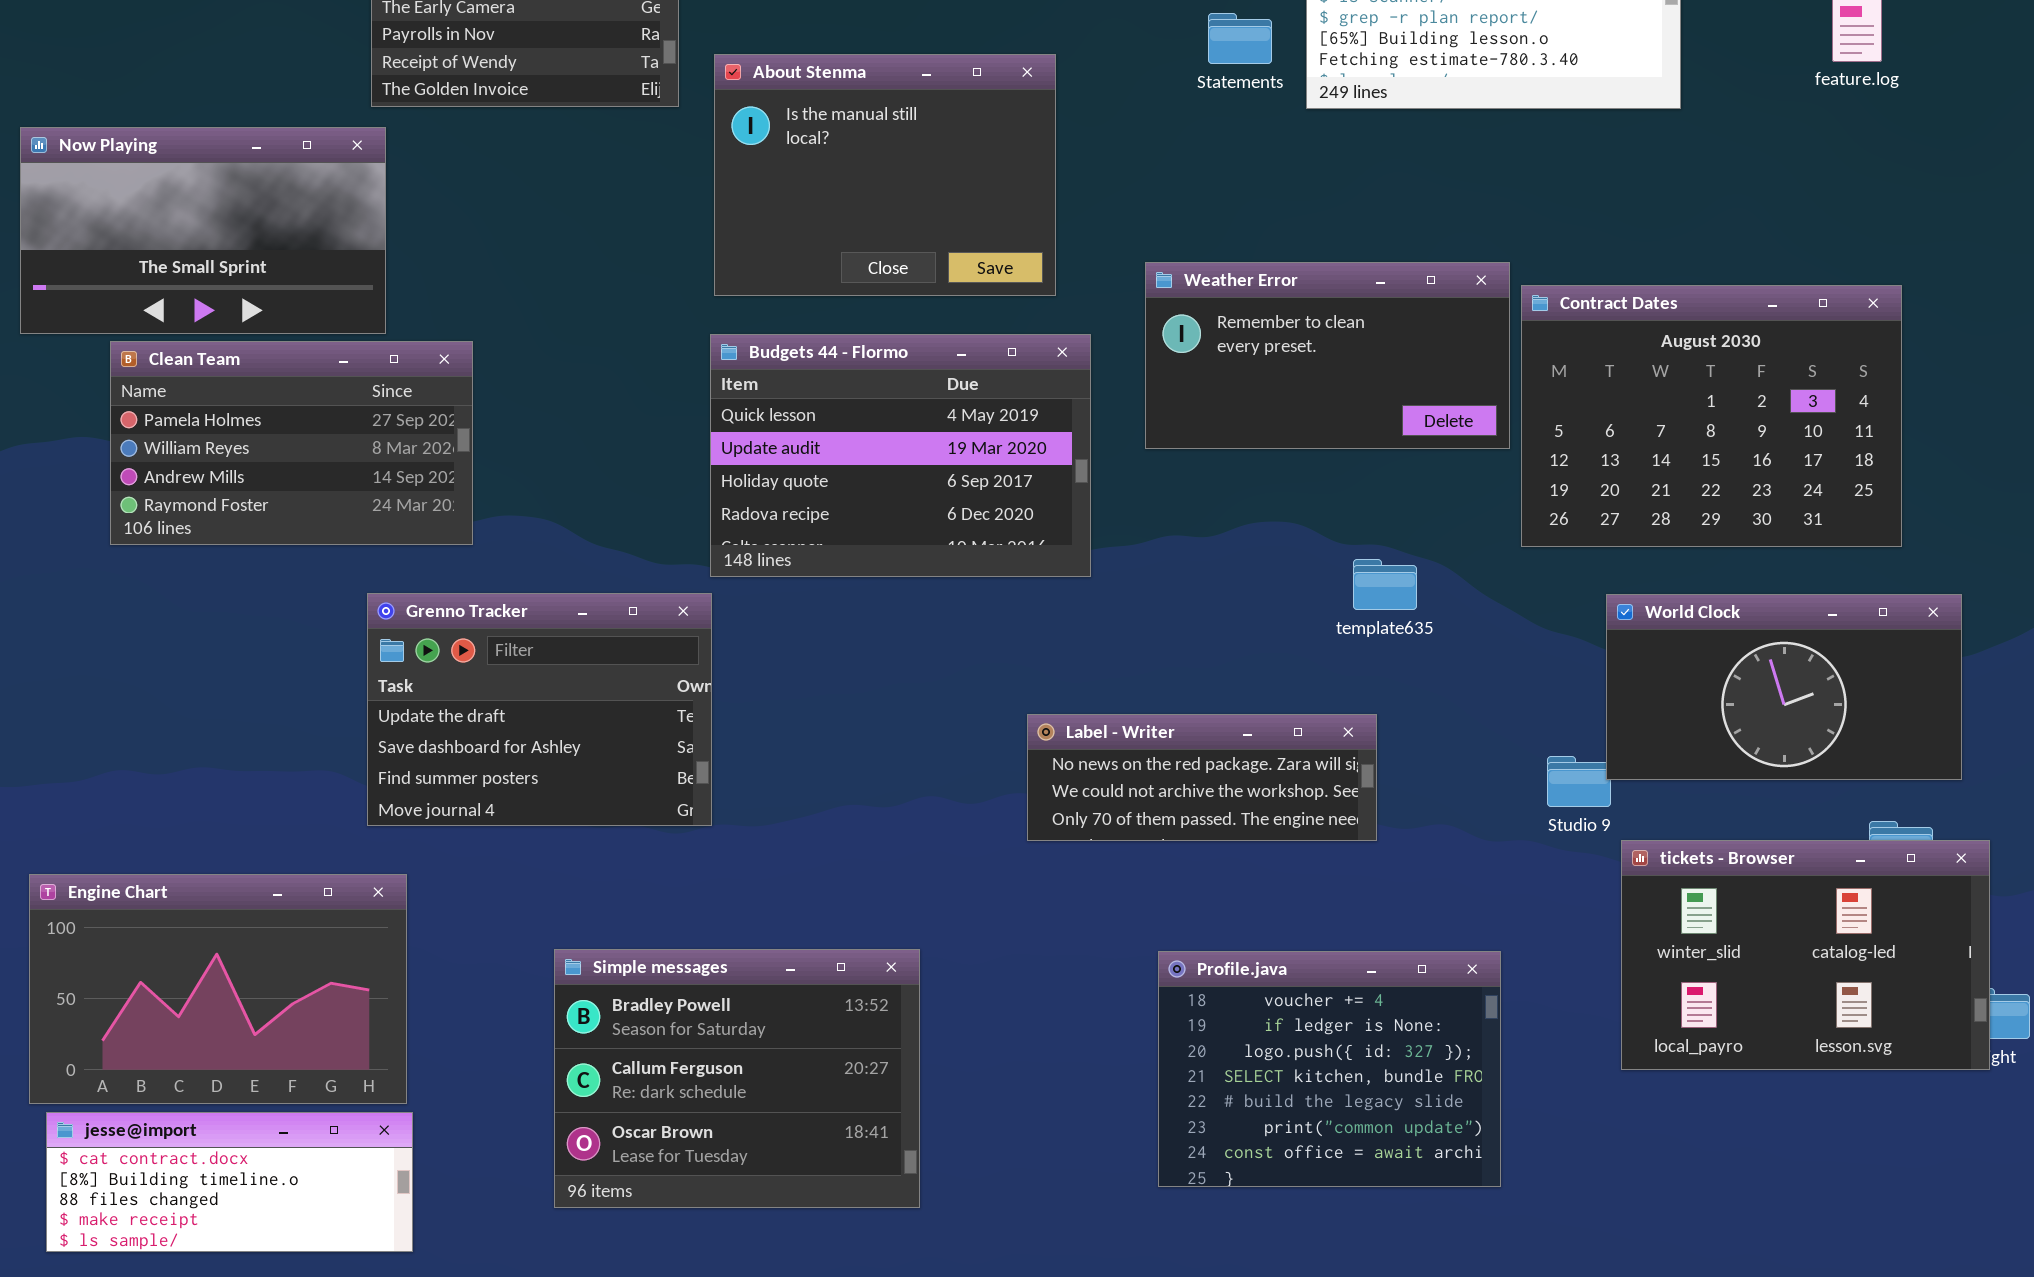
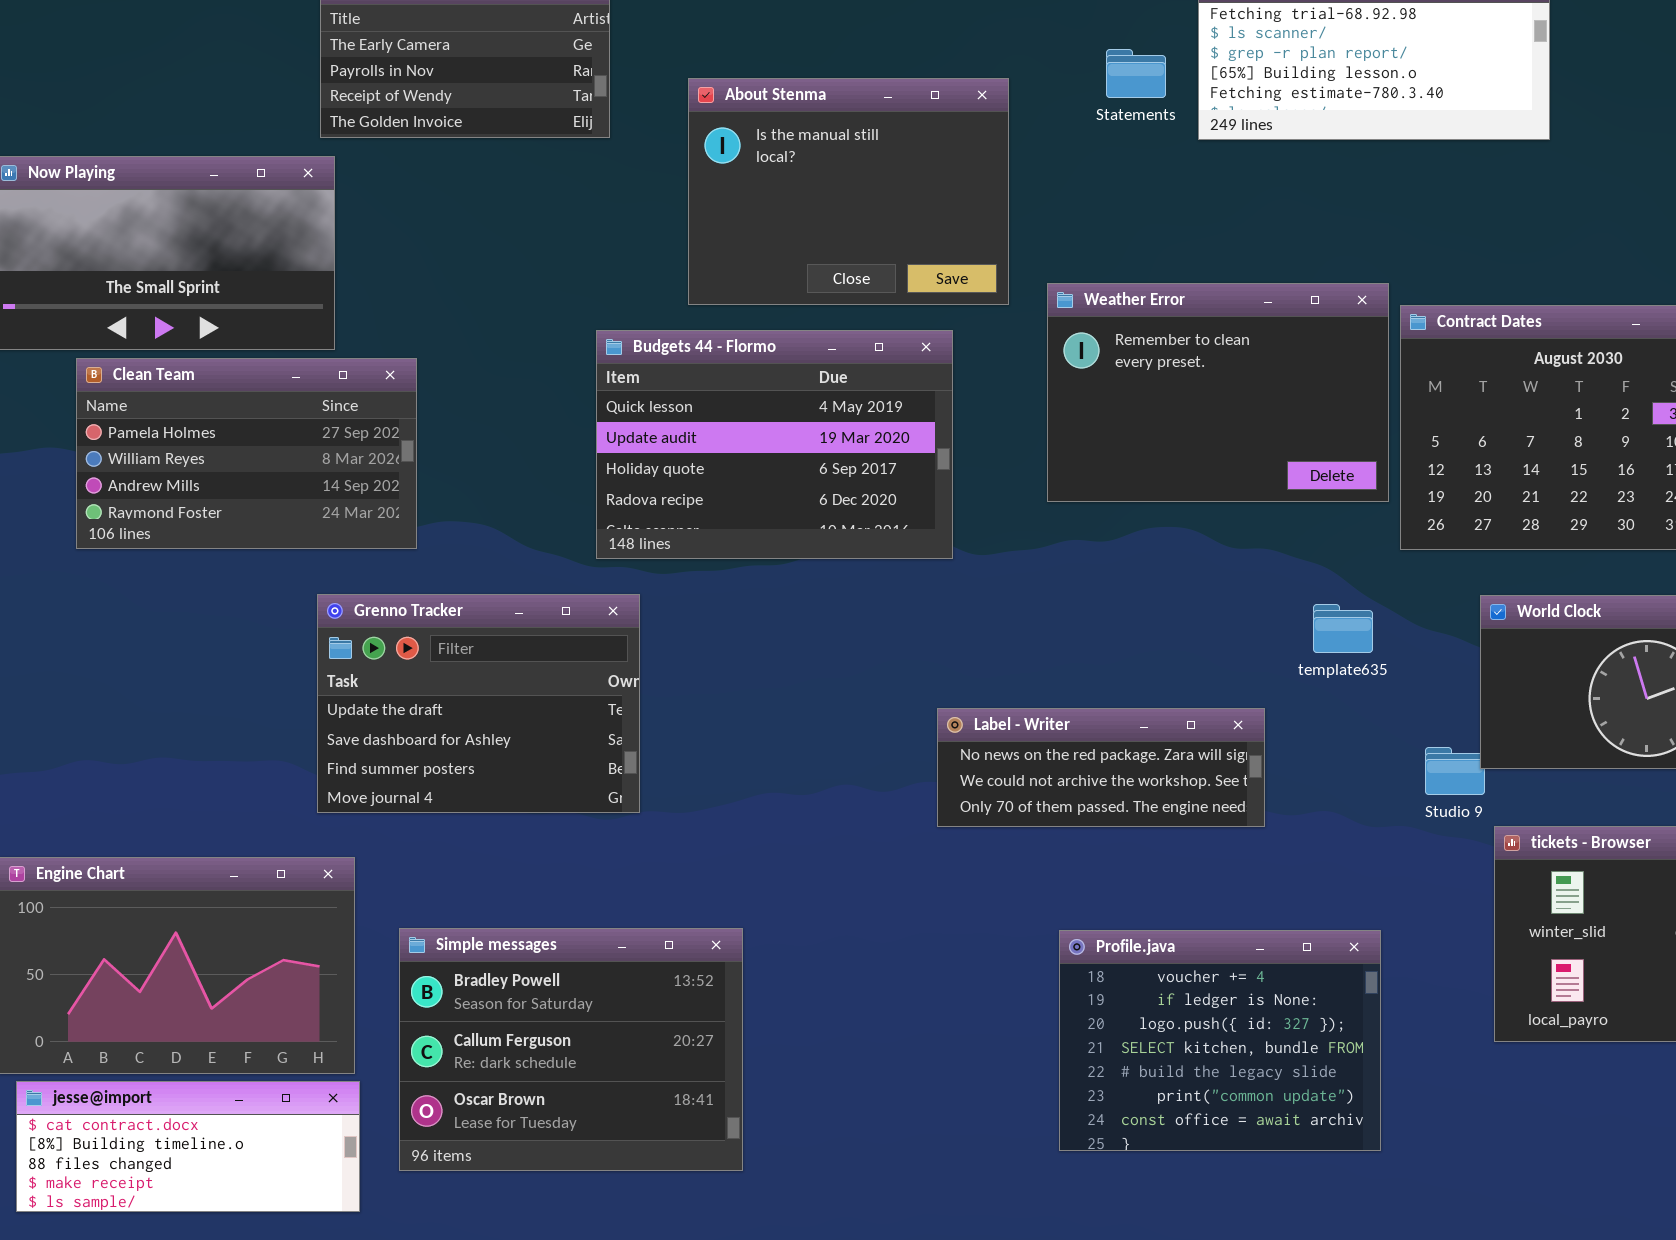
About Stenma: [714,54,1056,296] -> [688,78,1009,305], moved
Weather Error: [1145,262,1510,449] -> [1047,283,1389,502], resized
Budgets 44 - Flormo: [710,334,1091,577] -> [596,330,953,559], moved
template635: [1353,559,1417,610] -> [1313,604,1373,653], moved
Simple messages: [554,949,920,1208] -> [399,928,743,1171], moved

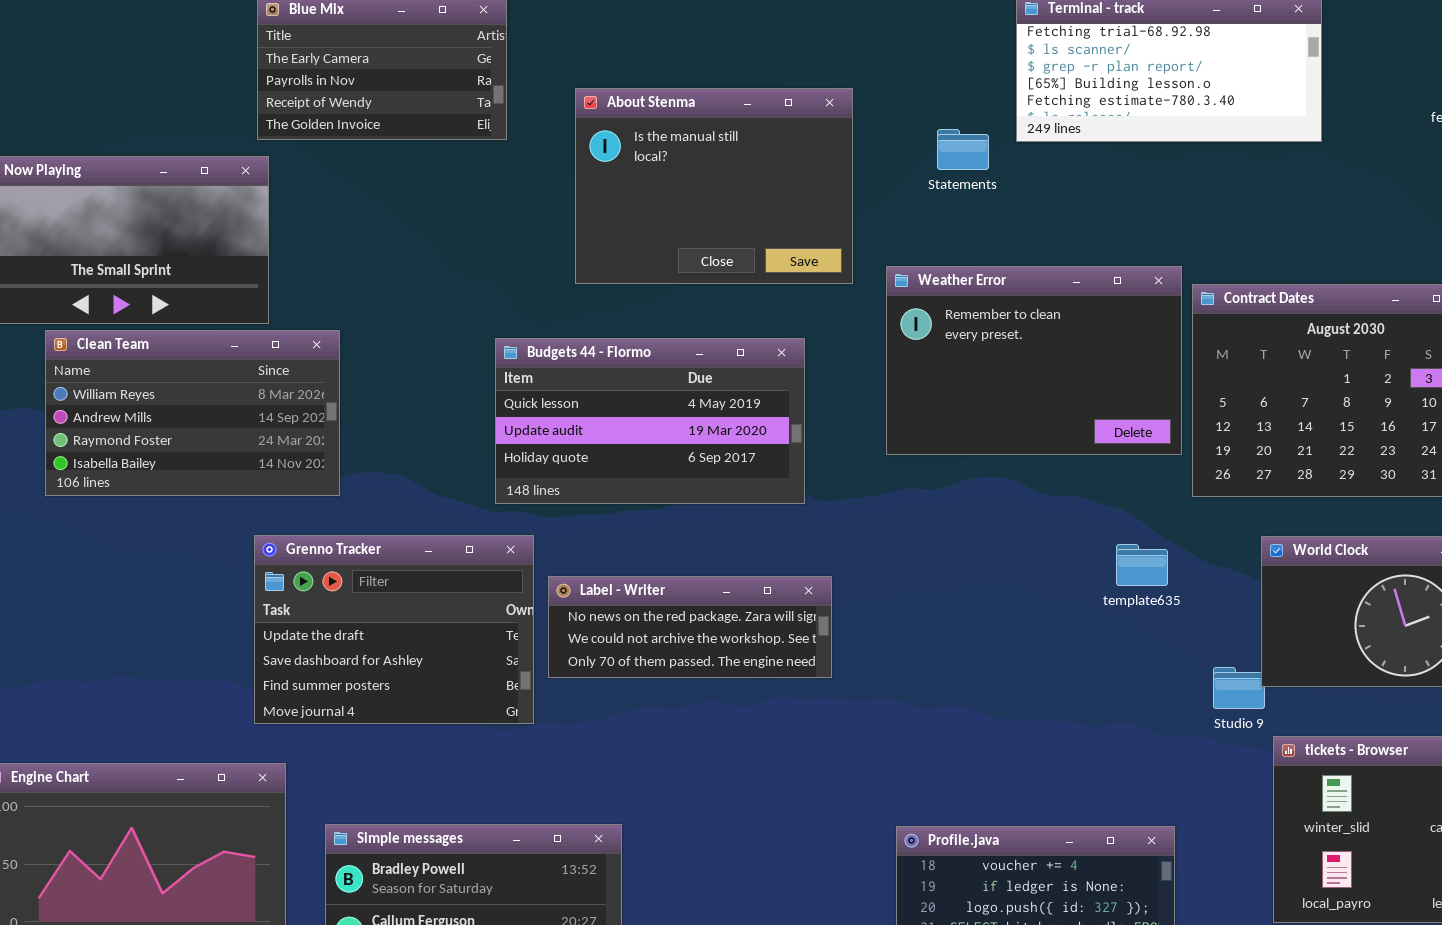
Statements: [1106,49,1166,98] -> [937,129,989,170], moved
Budgets 44 - Flormo: [596,330,953,559] -> [495,338,805,504], resized
Clean Team: [76,358,417,549] -> [45,330,340,496], scrolled down 1 row
Label - Writer: [937,708,1265,827] -> [548,576,832,678], moved

